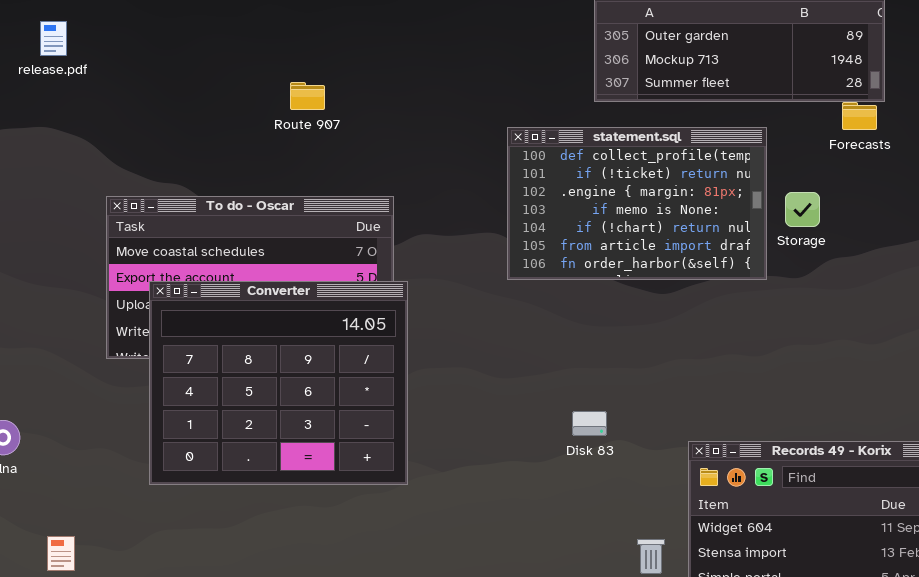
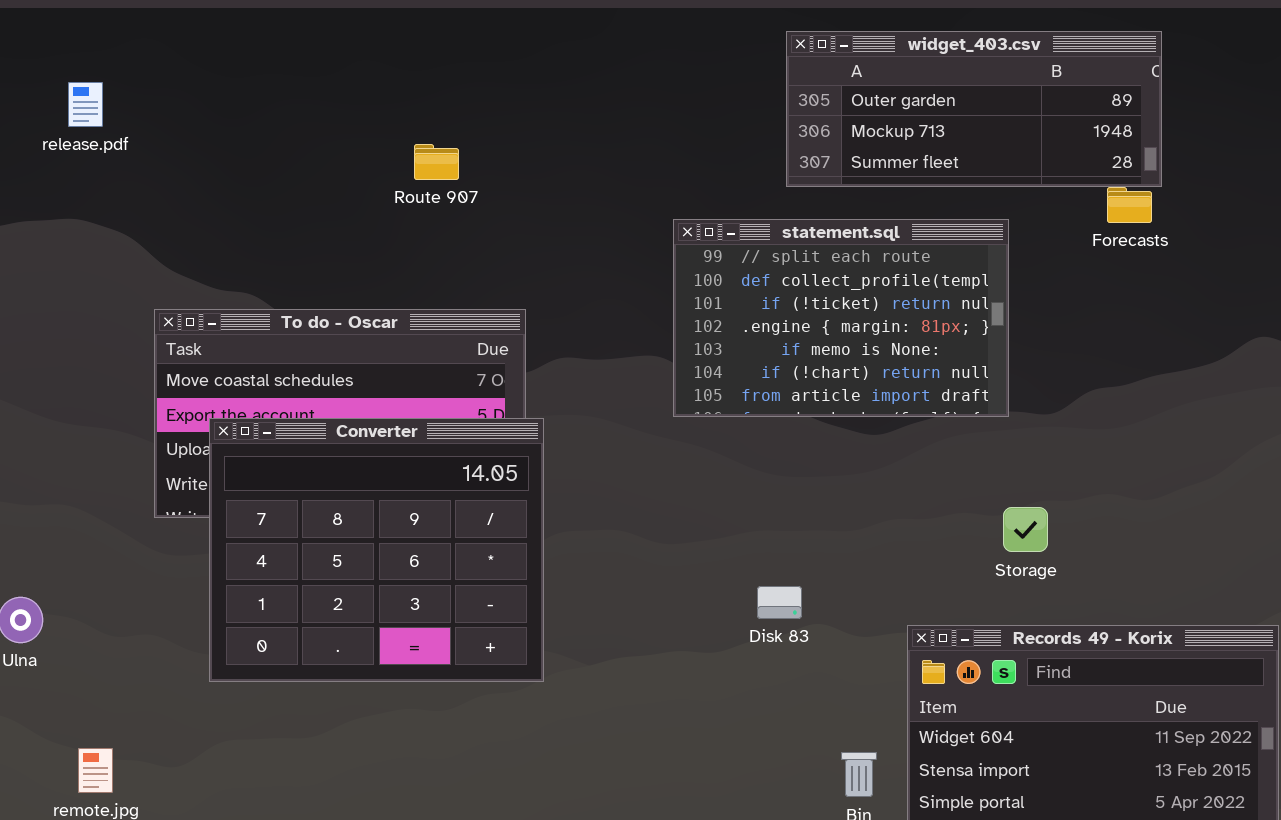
Route 907: [290,82,325,110] -> [414,144,459,180], moved
statement.sql: [507,127,767,280] -> [673,219,1009,417], scrolled up 1 row
Storage: [785,192,820,227] -> [1003,507,1048,552], moved

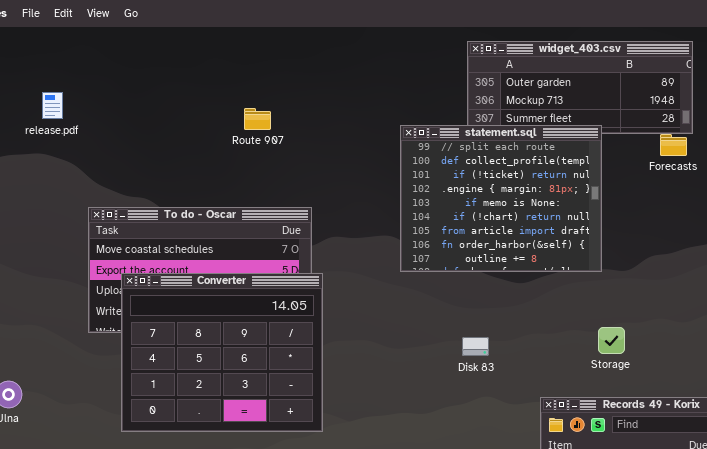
release.pdf: [68,82,103,127] -> [42,92,63,119], moved
statement.sql: [673,219,1009,417] -> [400,125,602,272], resized
Disk 83: [757,586,802,619] -> [462,337,489,356], moved

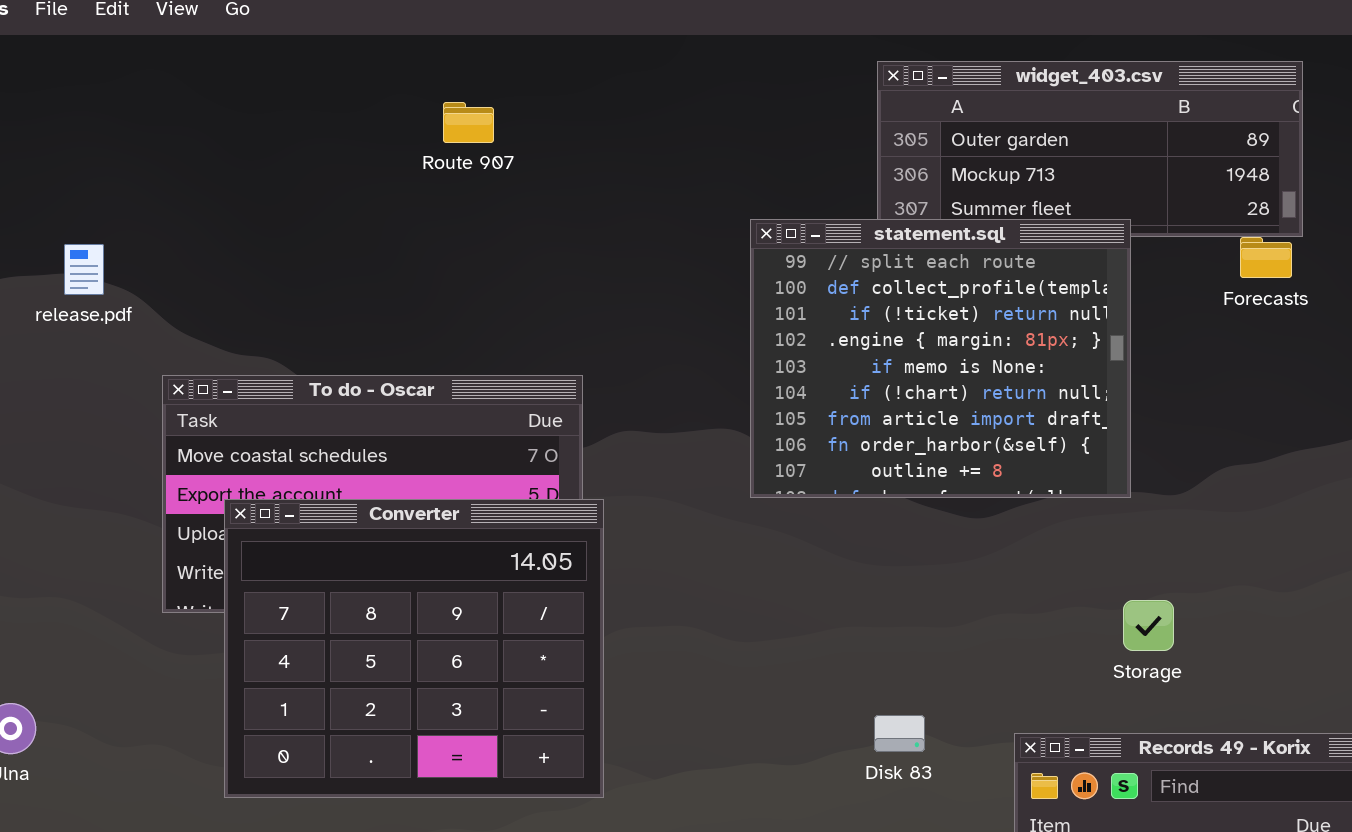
release.pdf: [42,92,63,119] -> [64,244,104,295], moved
Route 907: [244,108,271,130] -> [443,102,494,143], moved
Disk 83: [462,337,489,356] -> [874,715,925,752], moved

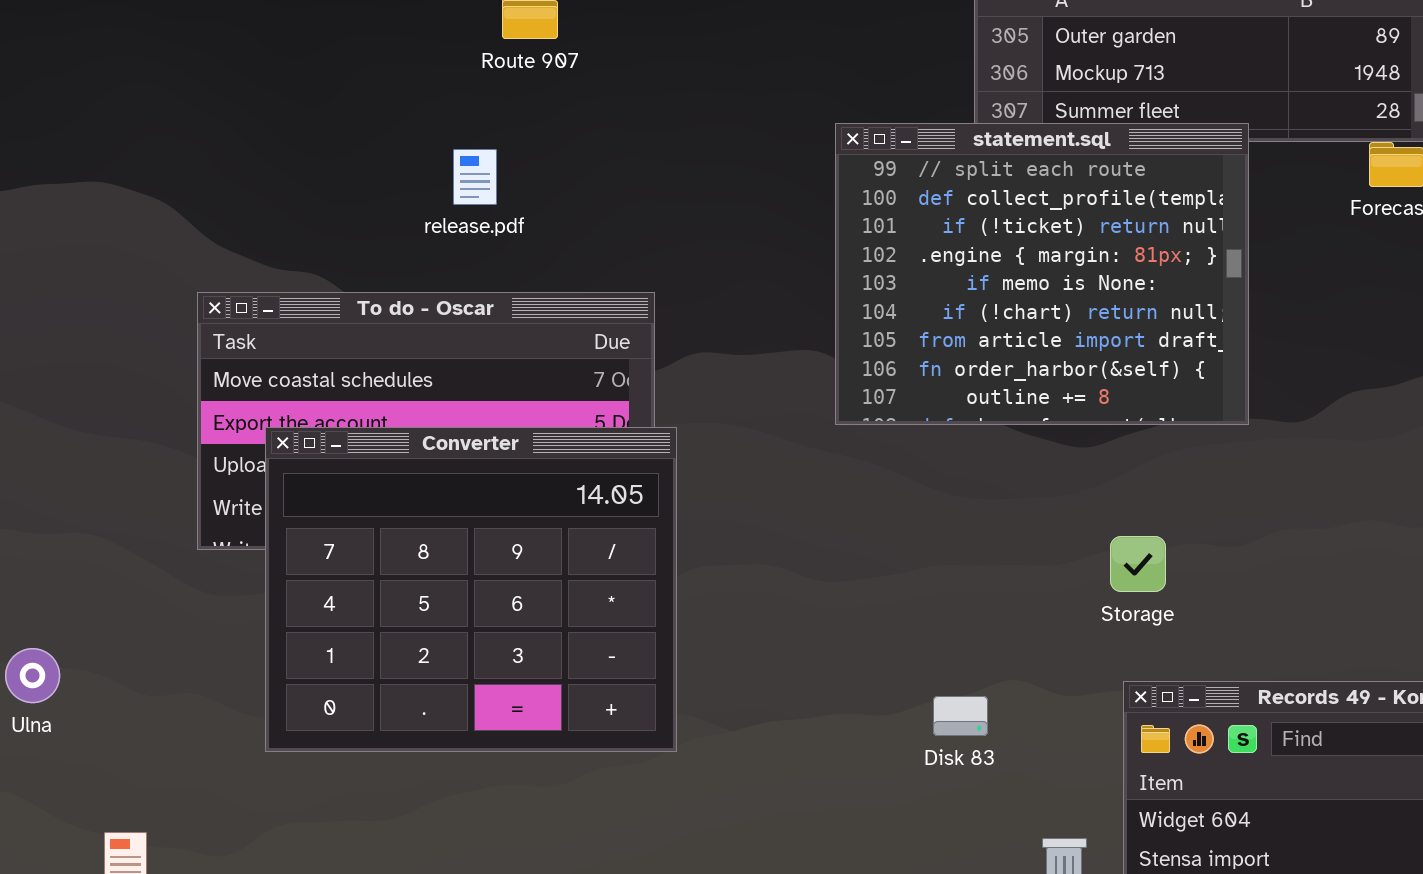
release.pdf: [64,244,104,295] -> [453,149,497,205], moved
Storage: [1123,600,1174,651] -> [1110,536,1166,592], moved
Disk 83: [874,715,925,752] -> [933,696,988,736], moved

